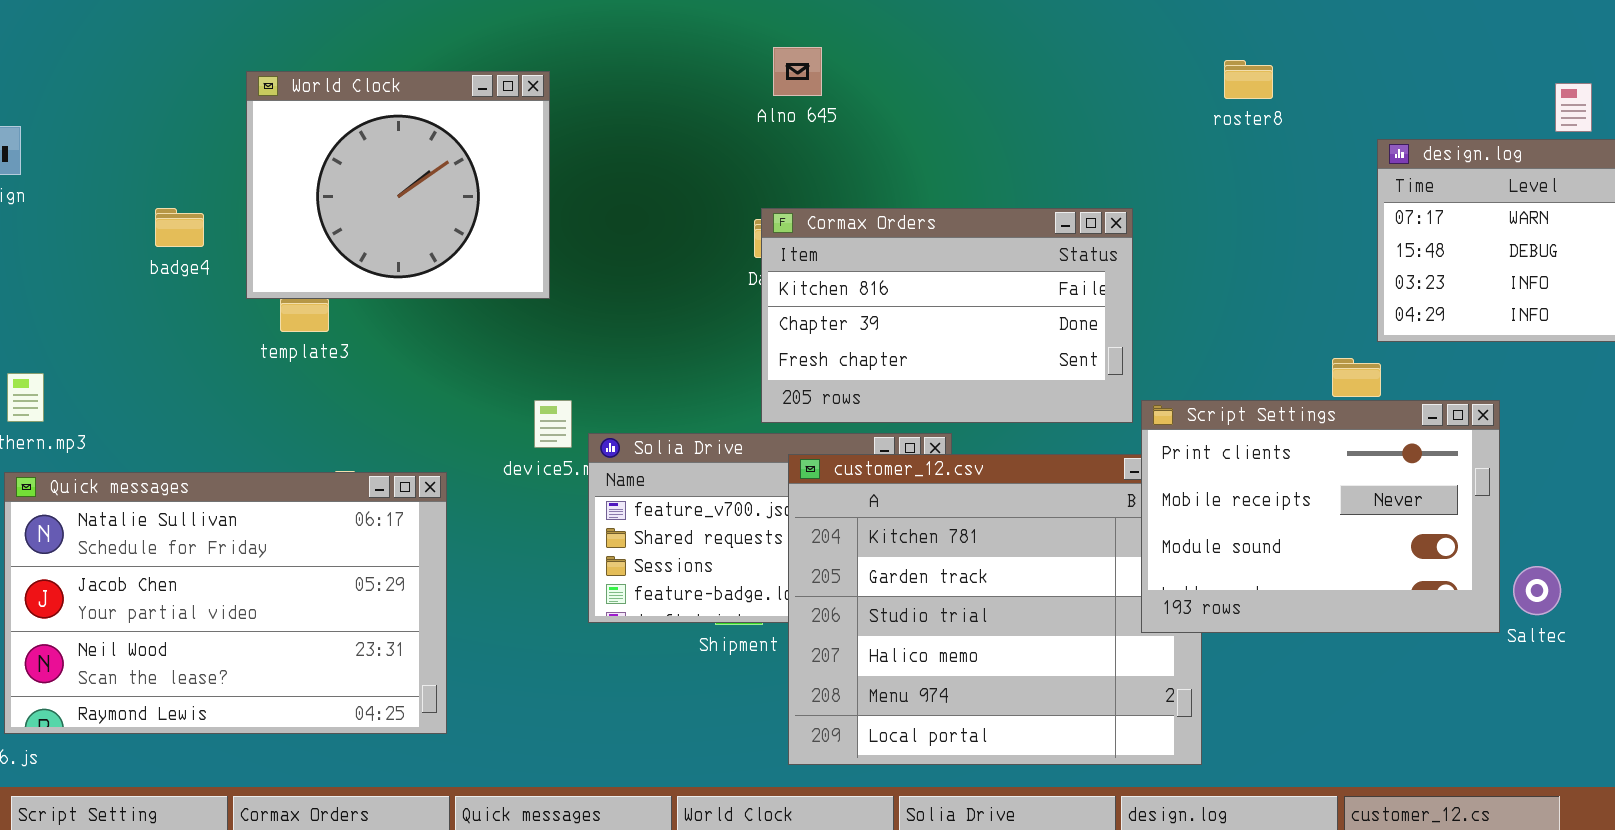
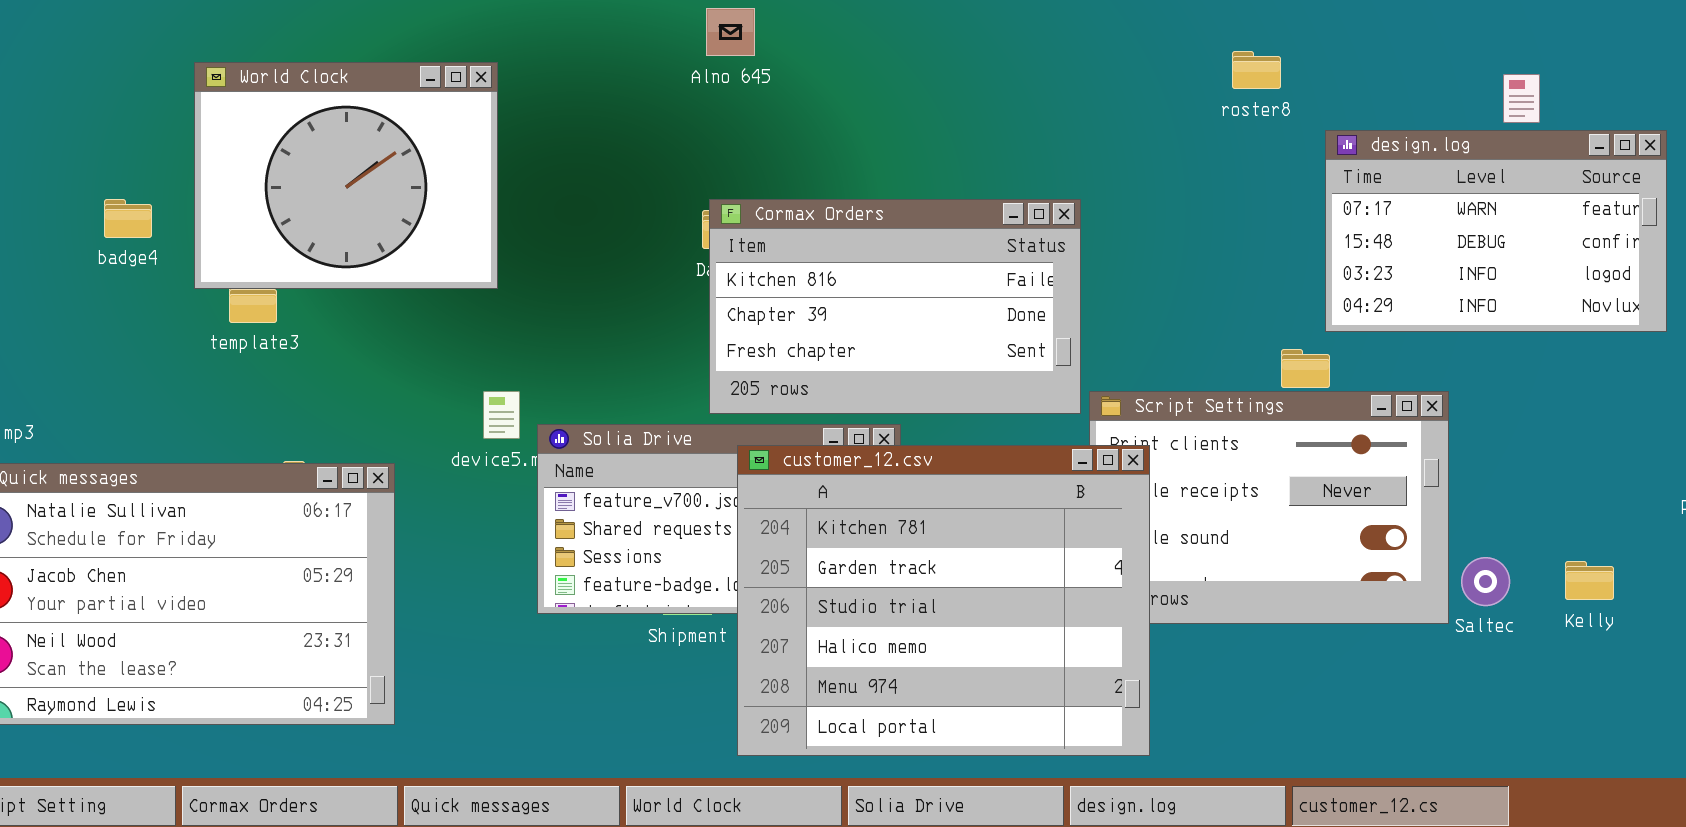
Alno 645: [773,47,822,96] -> [706,8,755,56], moved
roster8: [1224,60,1273,99] -> [1232,51,1281,89], moved
customer_12.csv: [788,454,1202,765] -> [737,445,1150,756], raised

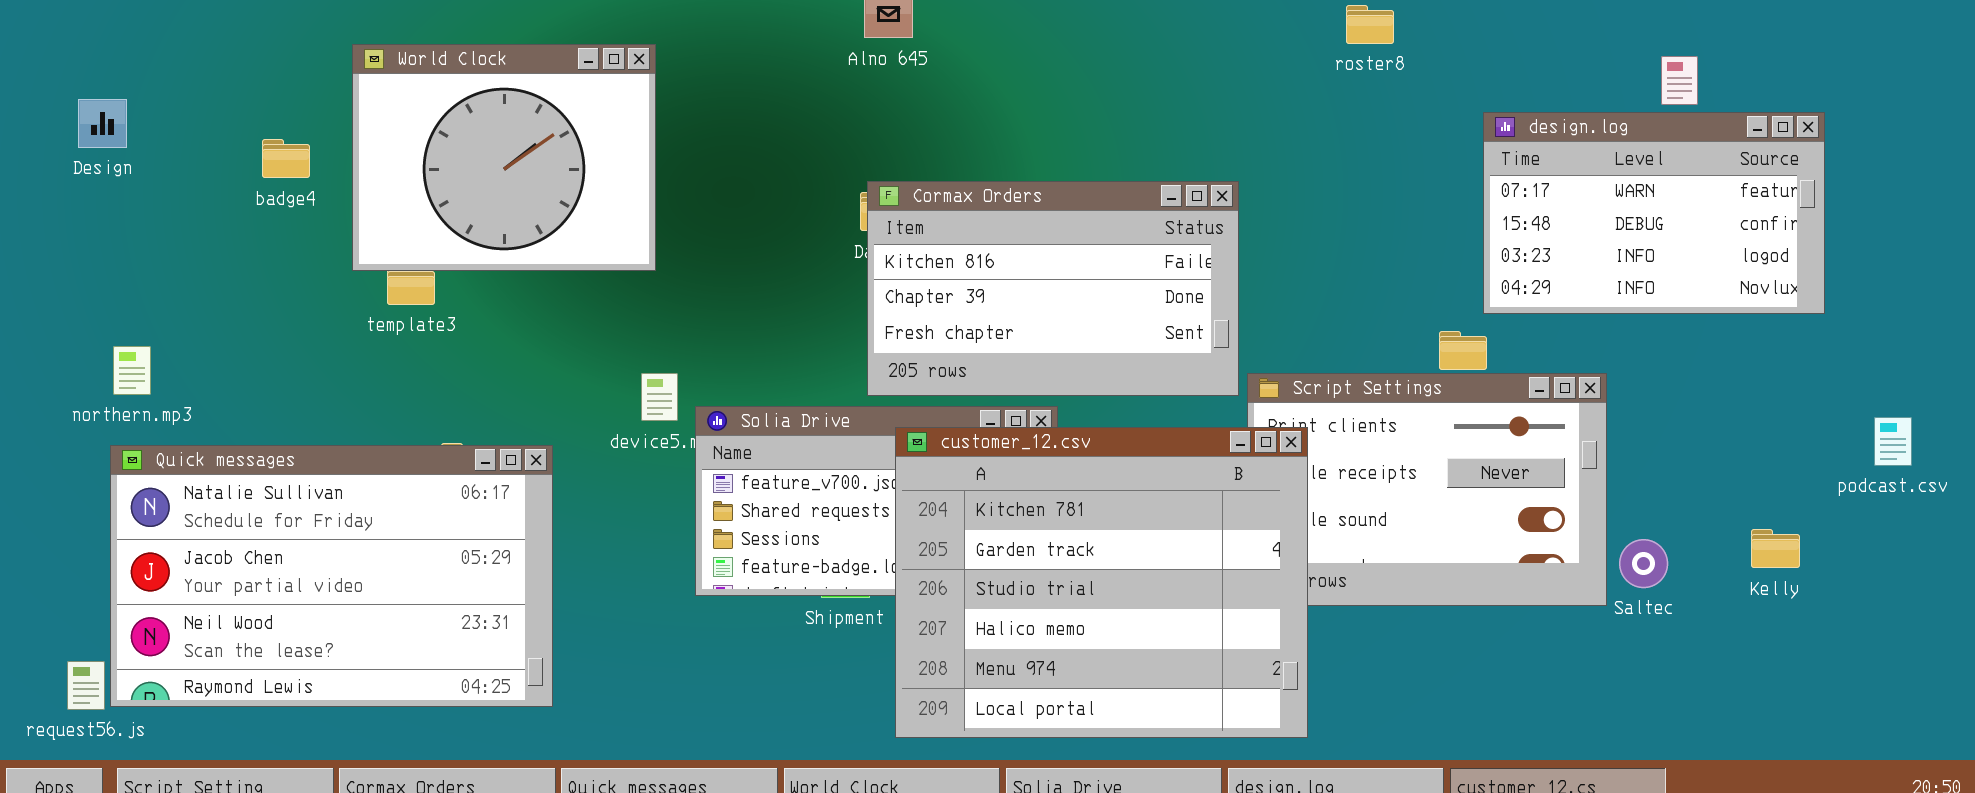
roster8: [1232,51,1281,89] -> [1346,5,1394,44], moved
badge4: [104,199,152,238] -> [262,139,310,178], moved
Kelly: [1565,561,1614,600] -> [1751,529,1800,568], moved

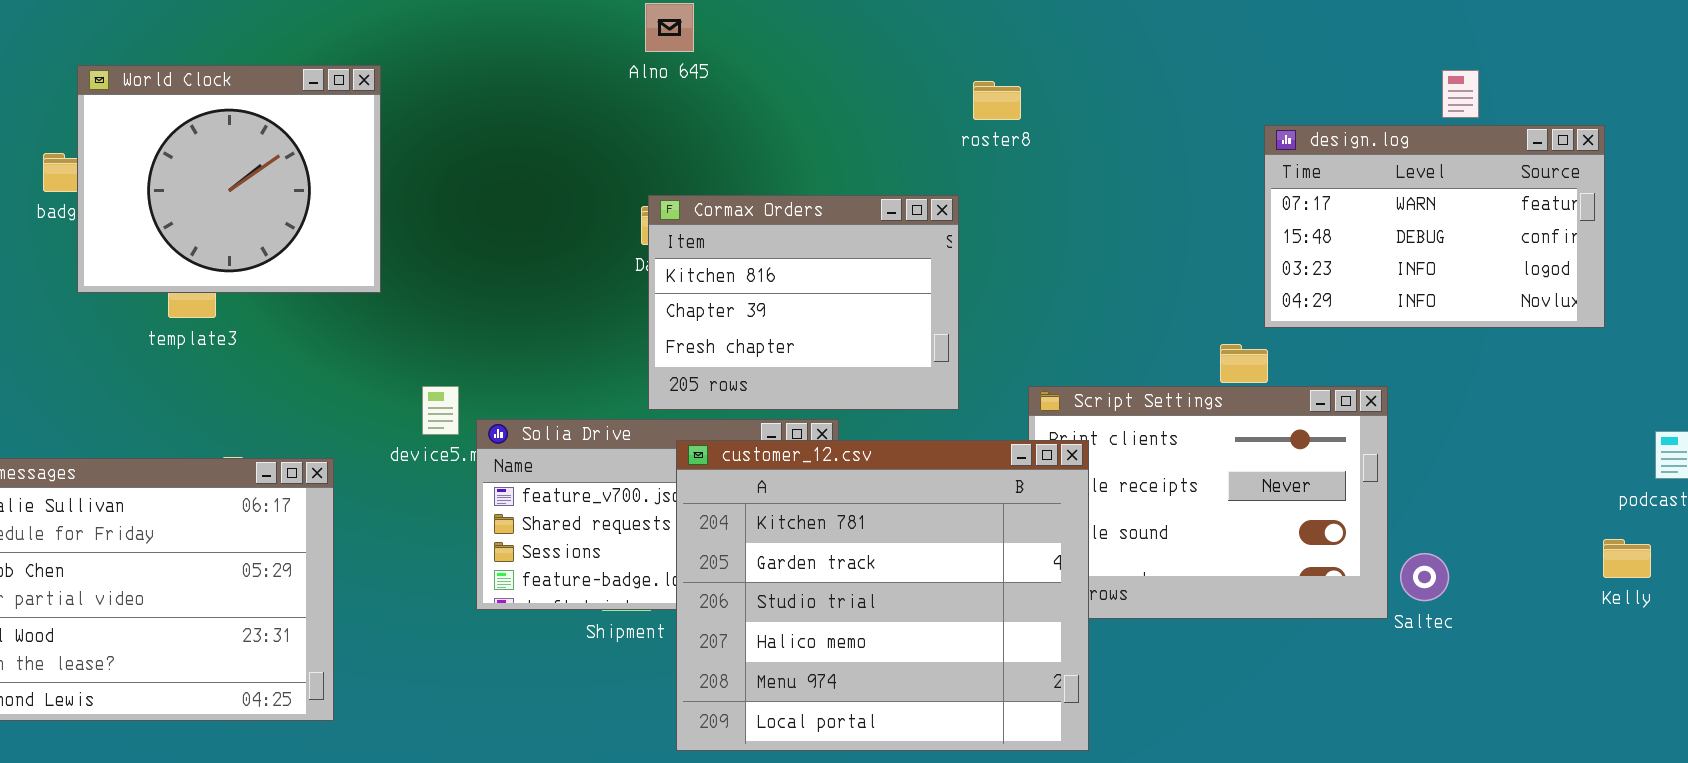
roster8: [1346,5,1394,44] -> [973,81,1021,120], moved
World Clock: [352,44,656,271] -> [77,65,381,293], moved
Cormax Orders: [867,181,1239,396] -> [648,195,959,410], resized
Kelly: [1751,529,1800,568] -> [1603,539,1651,578], moved

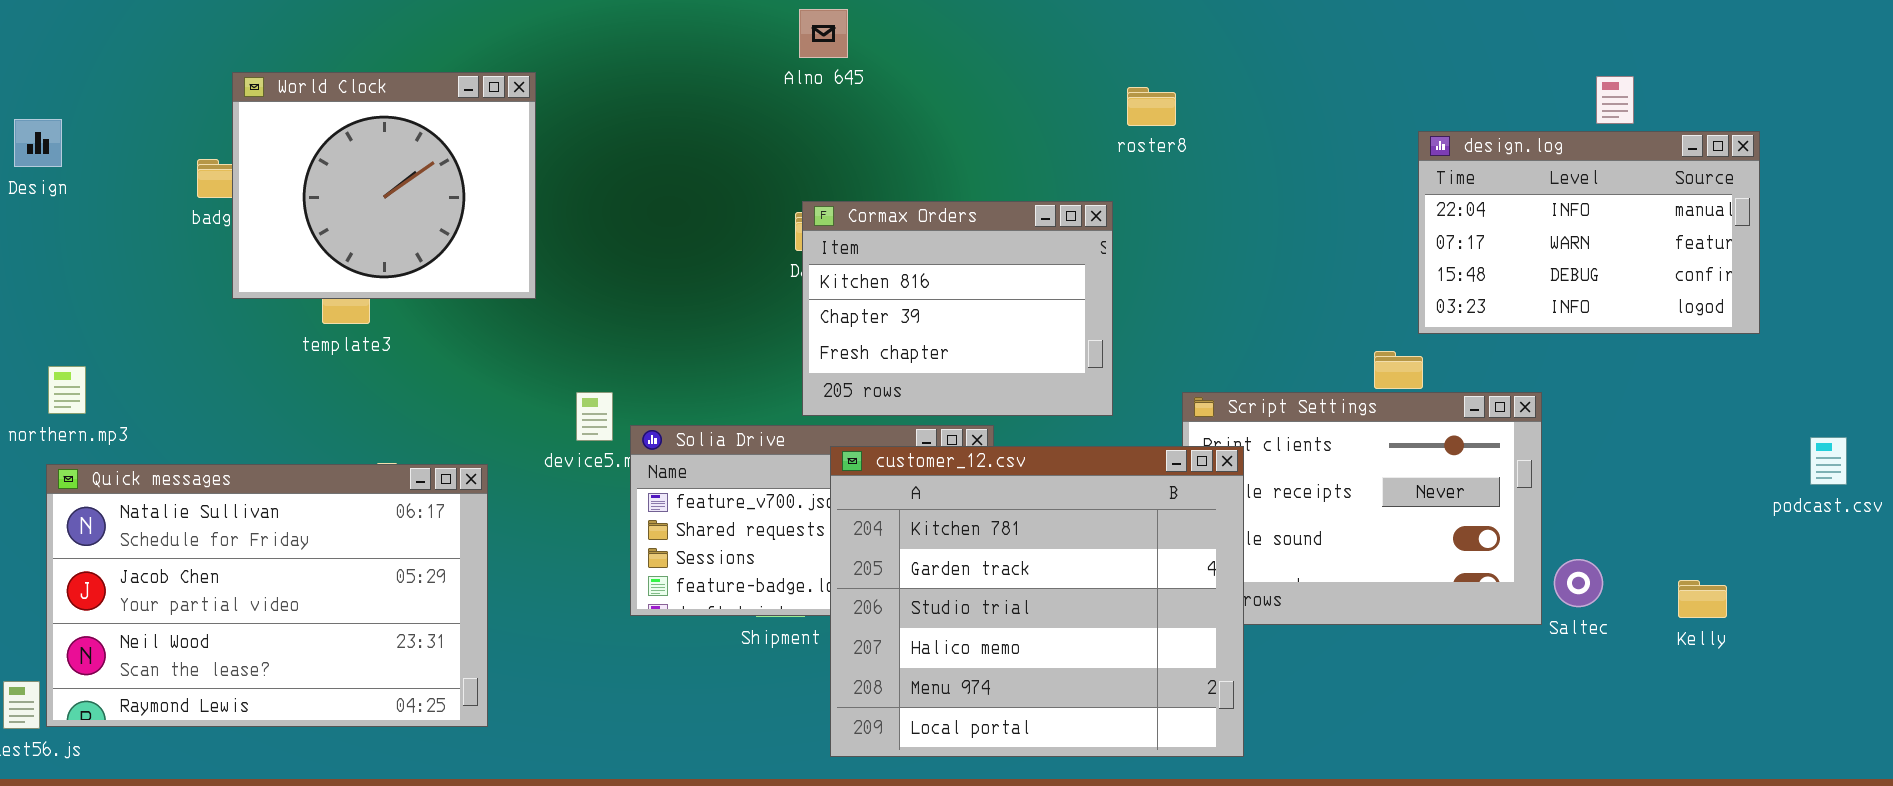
design.log: [1264,125,1605,328] -> [1418,131,1760,334], scrolled up 1 row
Kelly: [1603,539,1651,578] -> [1678,580,1727,618], moved

